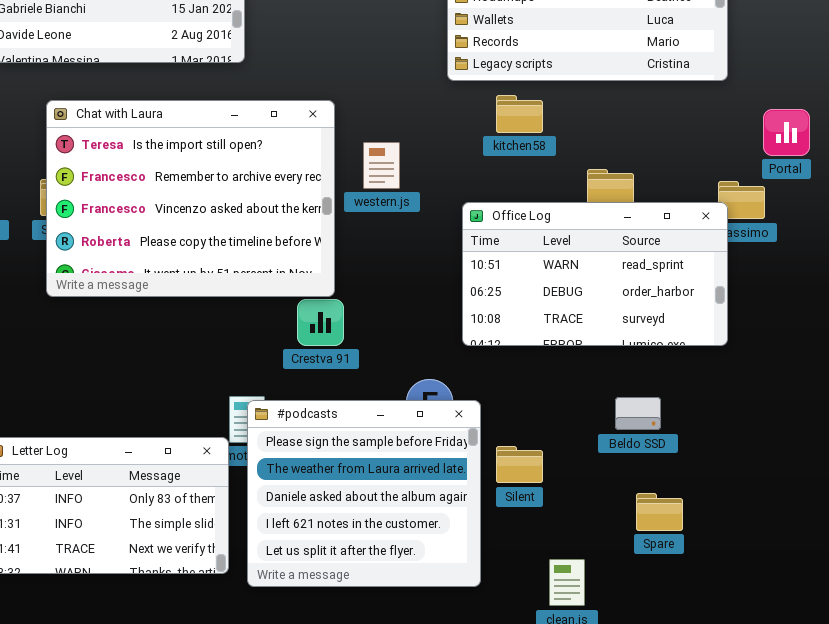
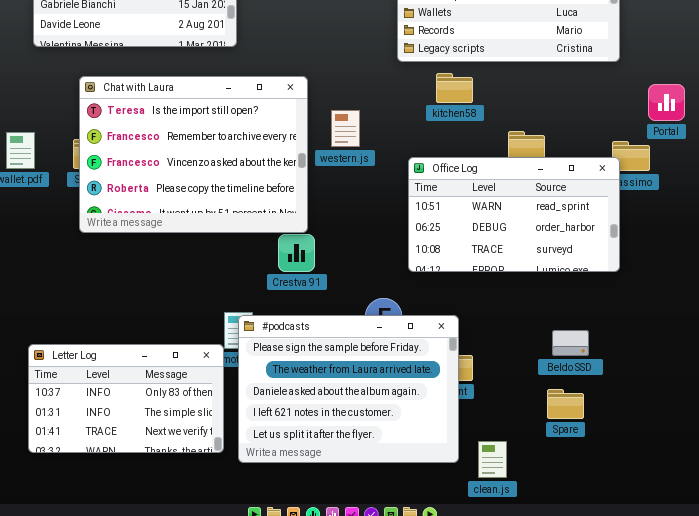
Beldo SSD: [615,397,661,430] -> [552,330,589,356], moved
#podcasts: [247,400,481,587] -> [238,315,459,463], resized

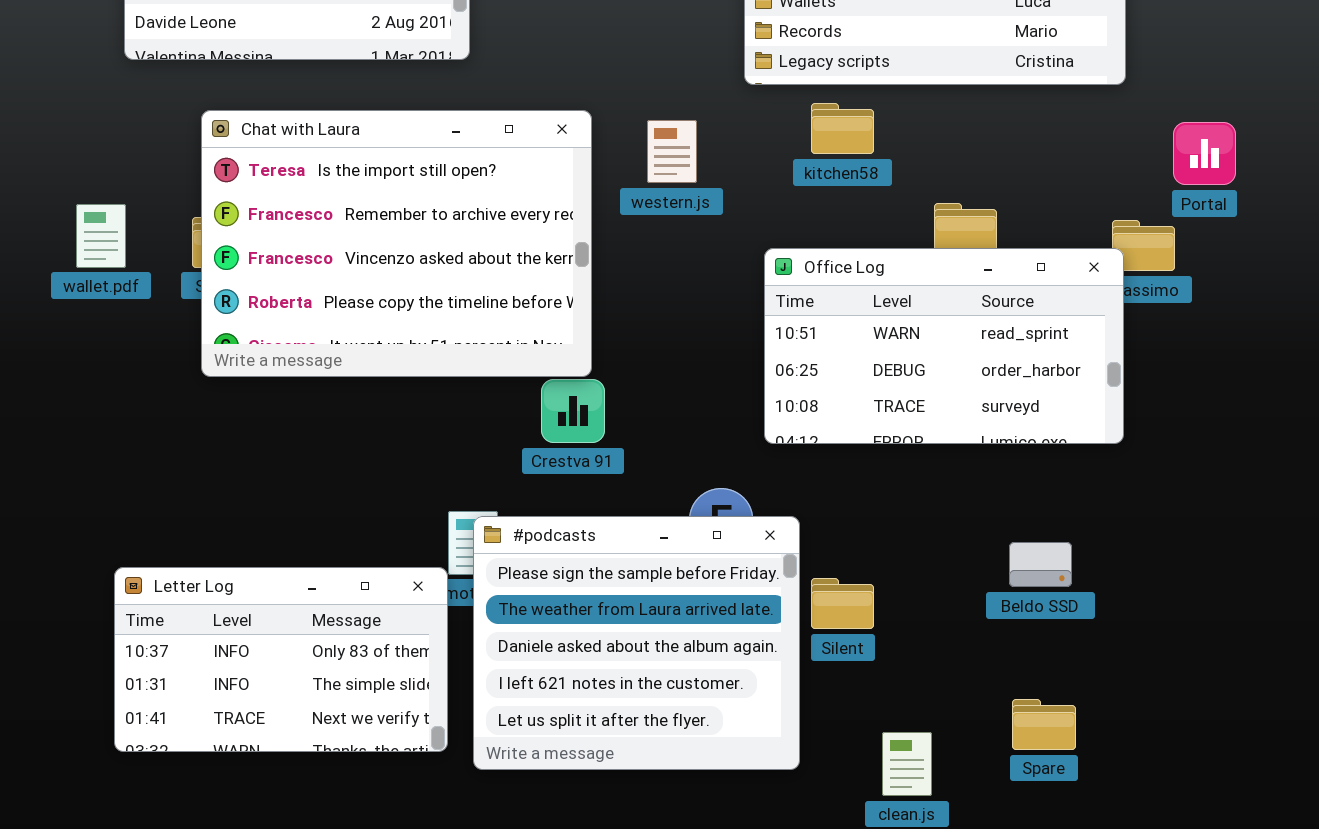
western.js: [331,110,360,147] -> [647,120,697,183], moved
#podcasts: [238,315,459,463] -> [473,516,800,770], resized
Spare: [547,389,584,419] -> [1012,699,1076,750], moved

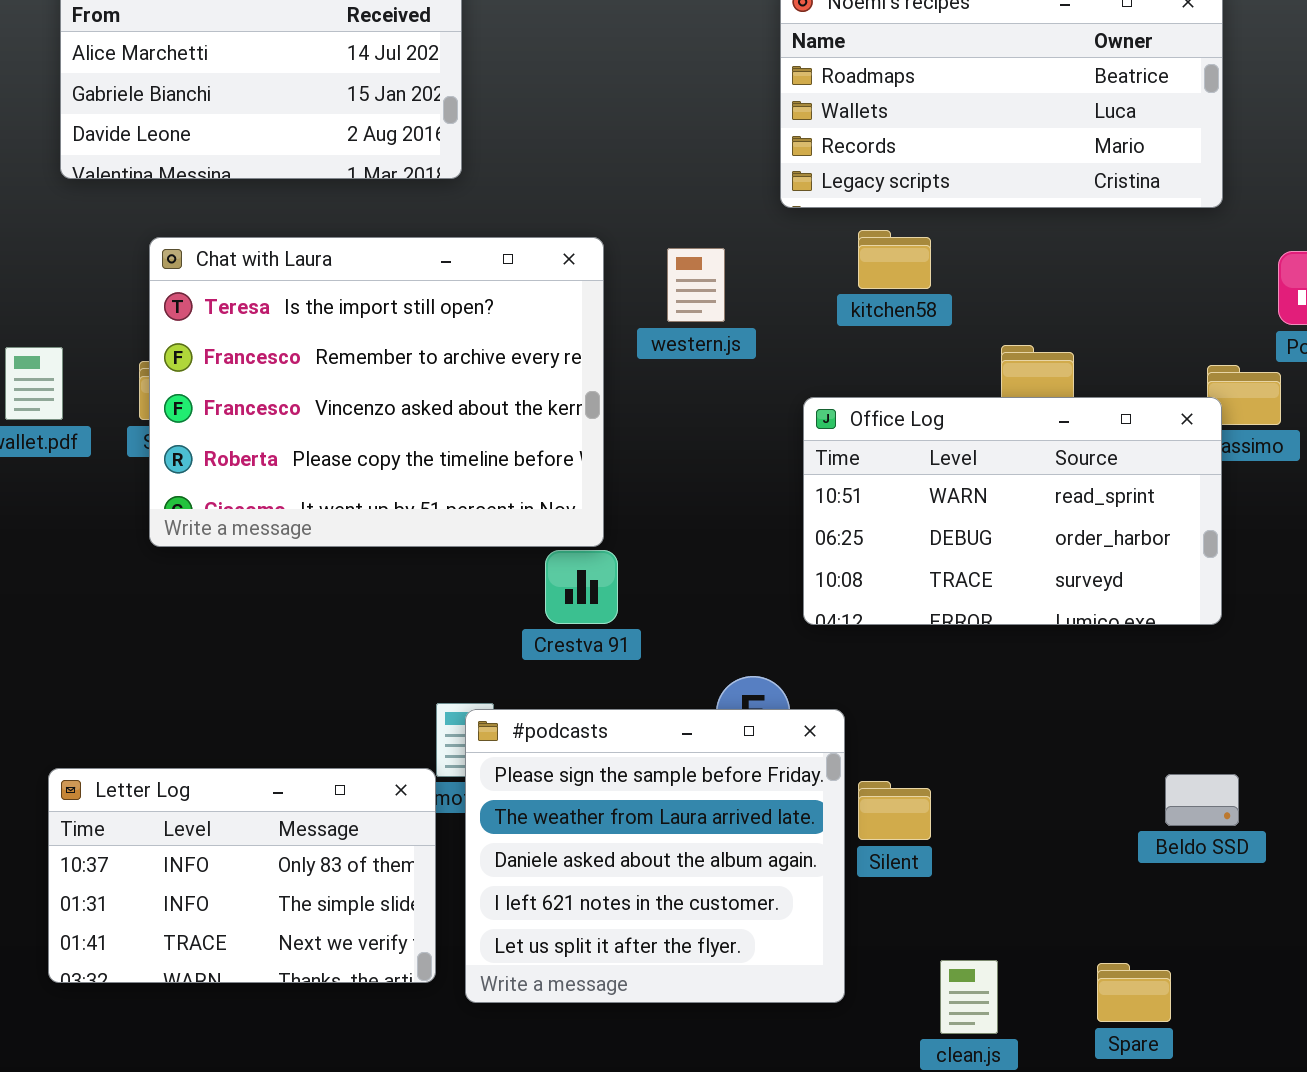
Beldo SSD: [1009,542,1072,587] -> [1165,774,1239,826], moved
Spare: [1012,699,1076,750] -> [1097,963,1171,1022], moved

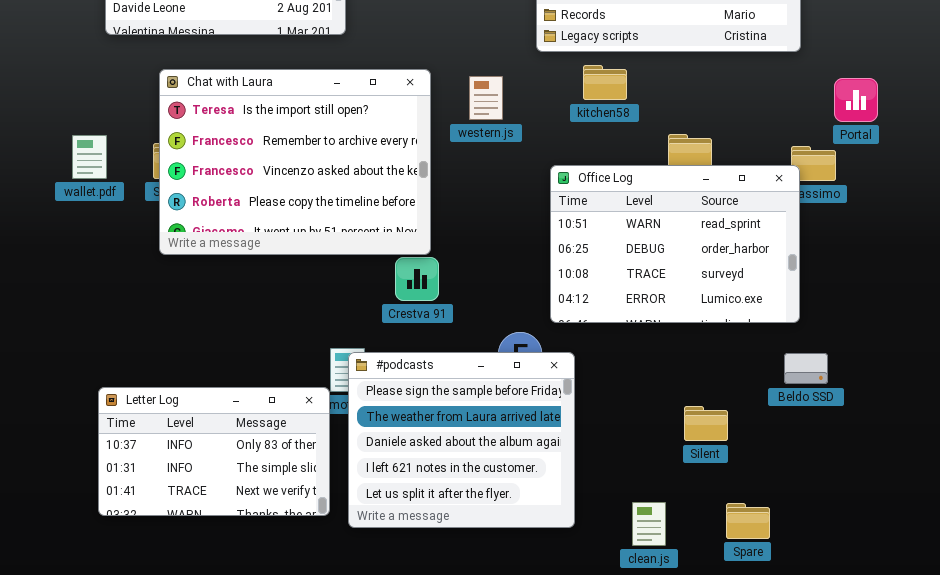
Office Log: [803,397,1222,625] -> [550,165,800,323], resized
Beldo SSD: [1165,774,1239,826] -> [784,353,828,384], moved
Silent: [858,781,931,840] -> [684,406,728,441], moved

